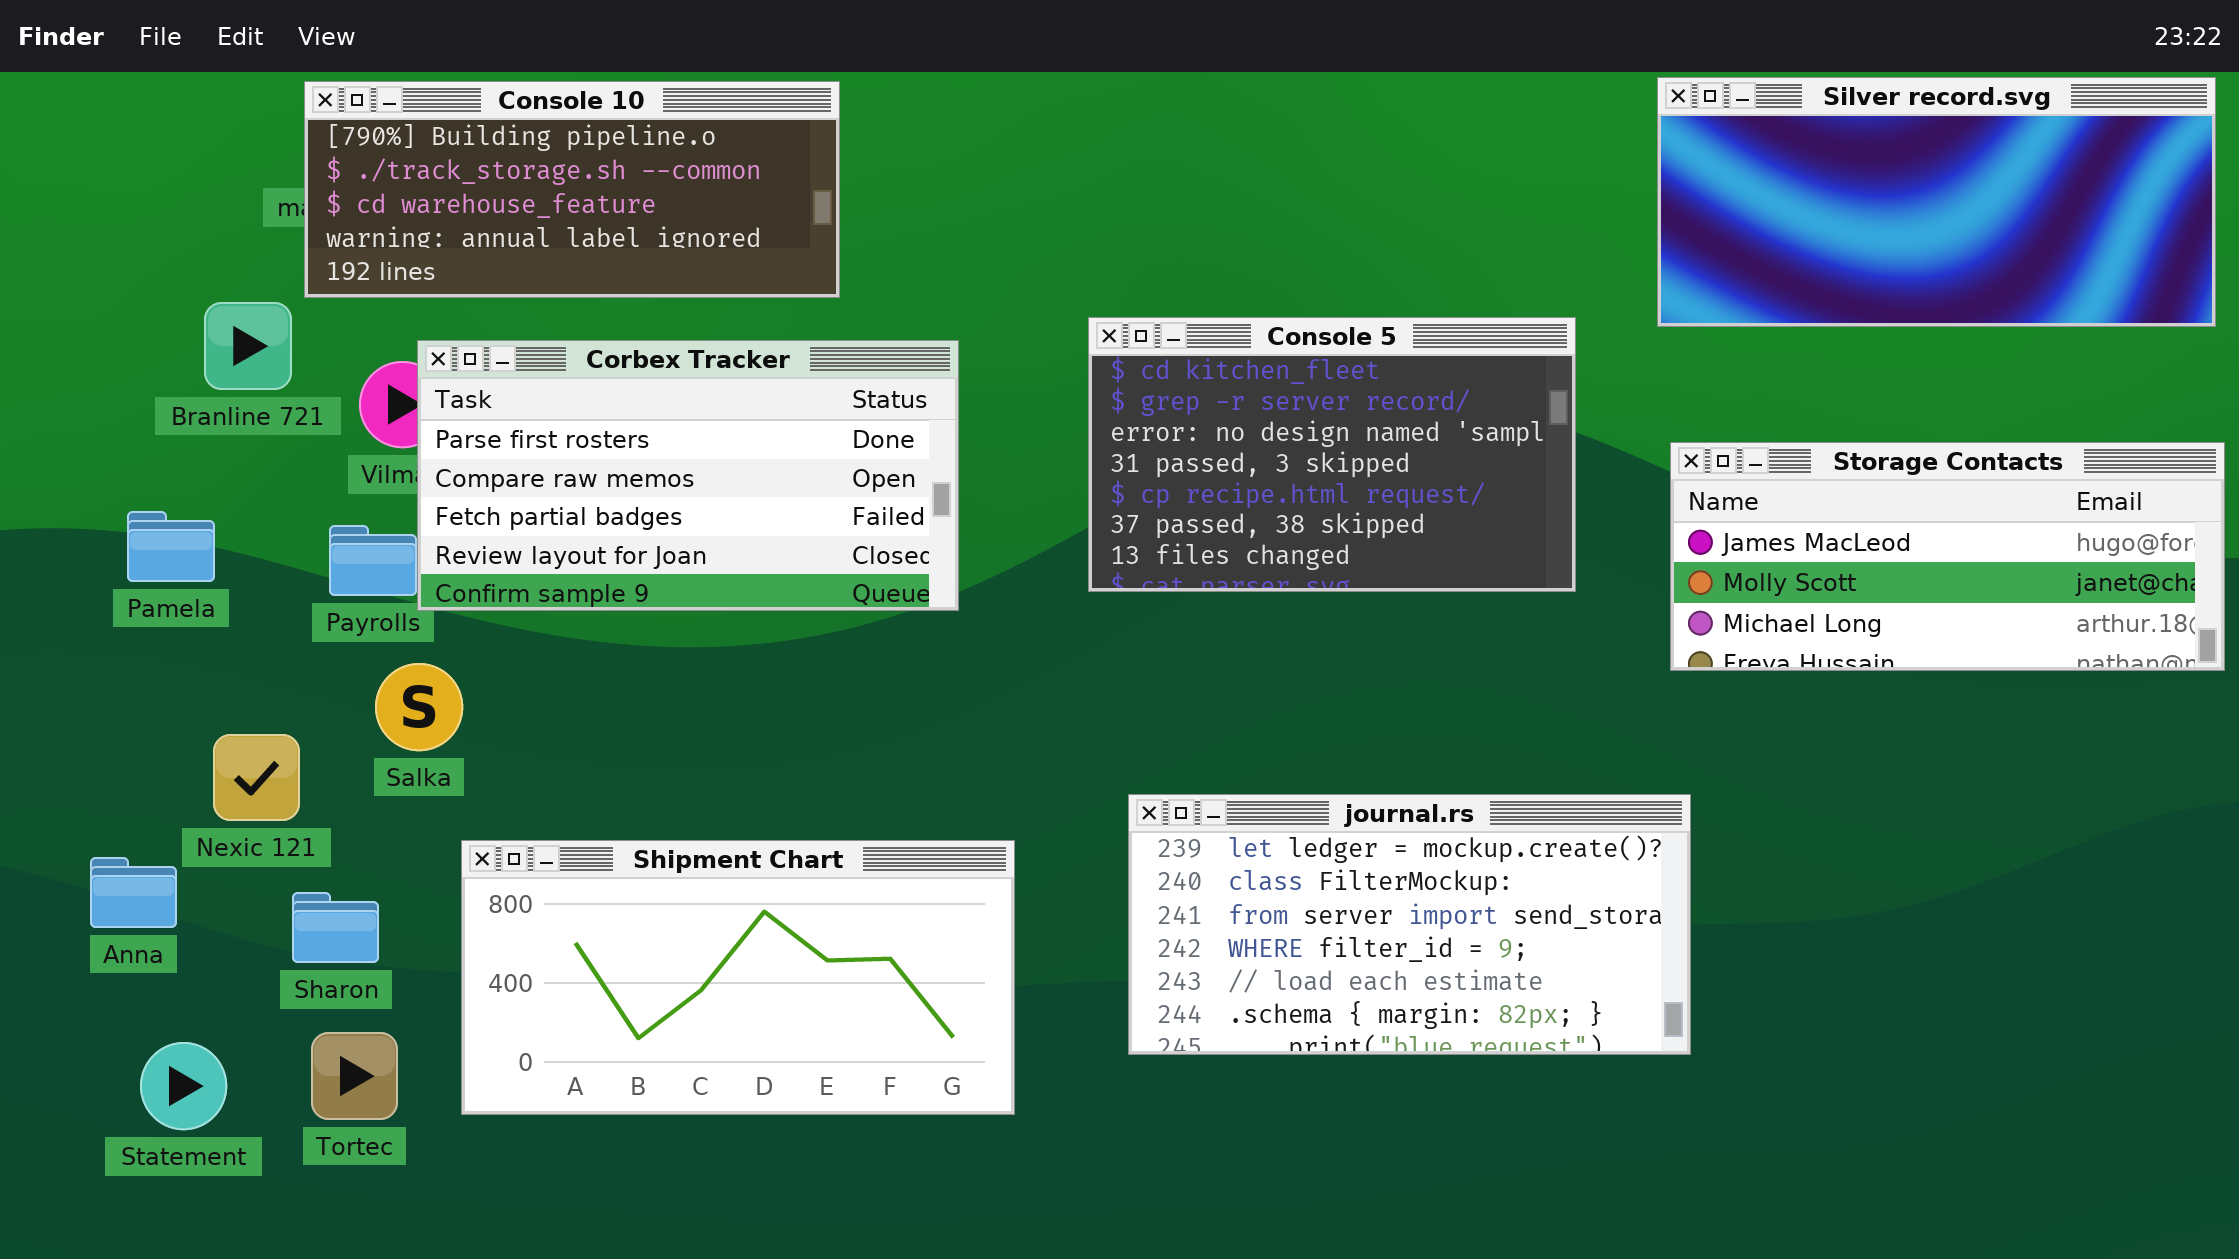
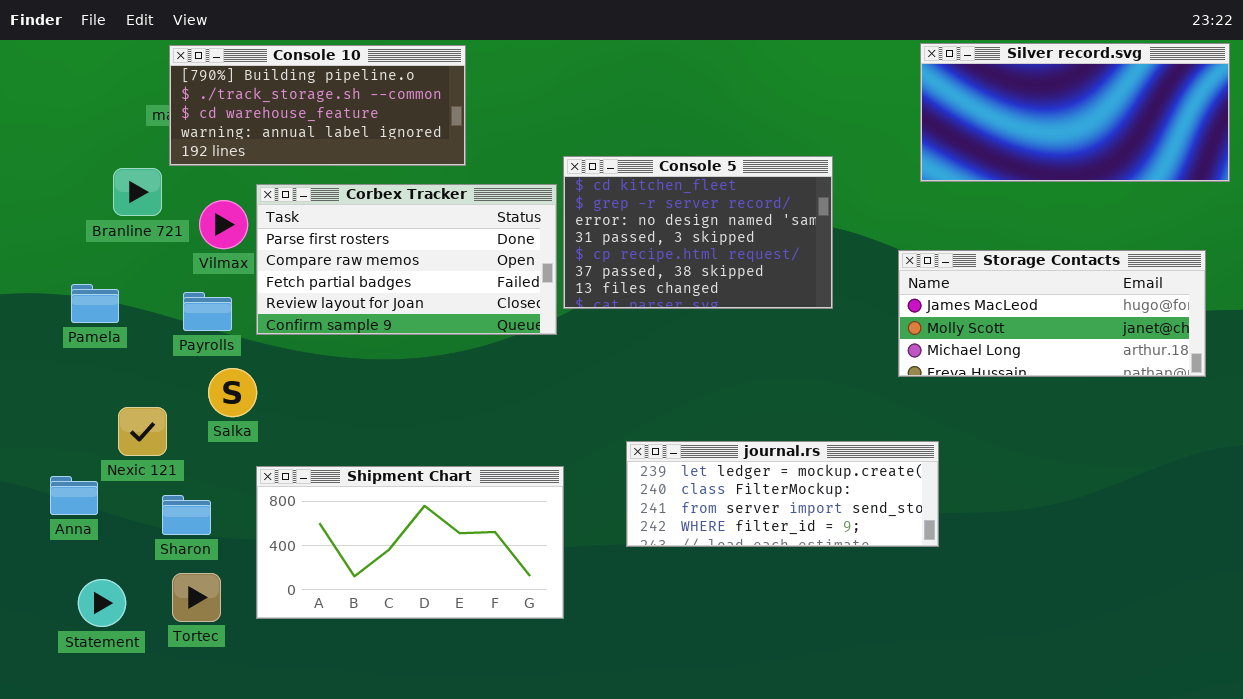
Console 5: [1088,317,1576,592] -> [563,156,833,309], moved
Corbex Tracker: [417,340,959,611] -> [256,184,557,335], moved
Storage Contacts: [1670,442,2225,671] -> [898,250,1206,377], moved
journal.rs: [1128,794,1691,1055] -> [626,441,939,547], resized

